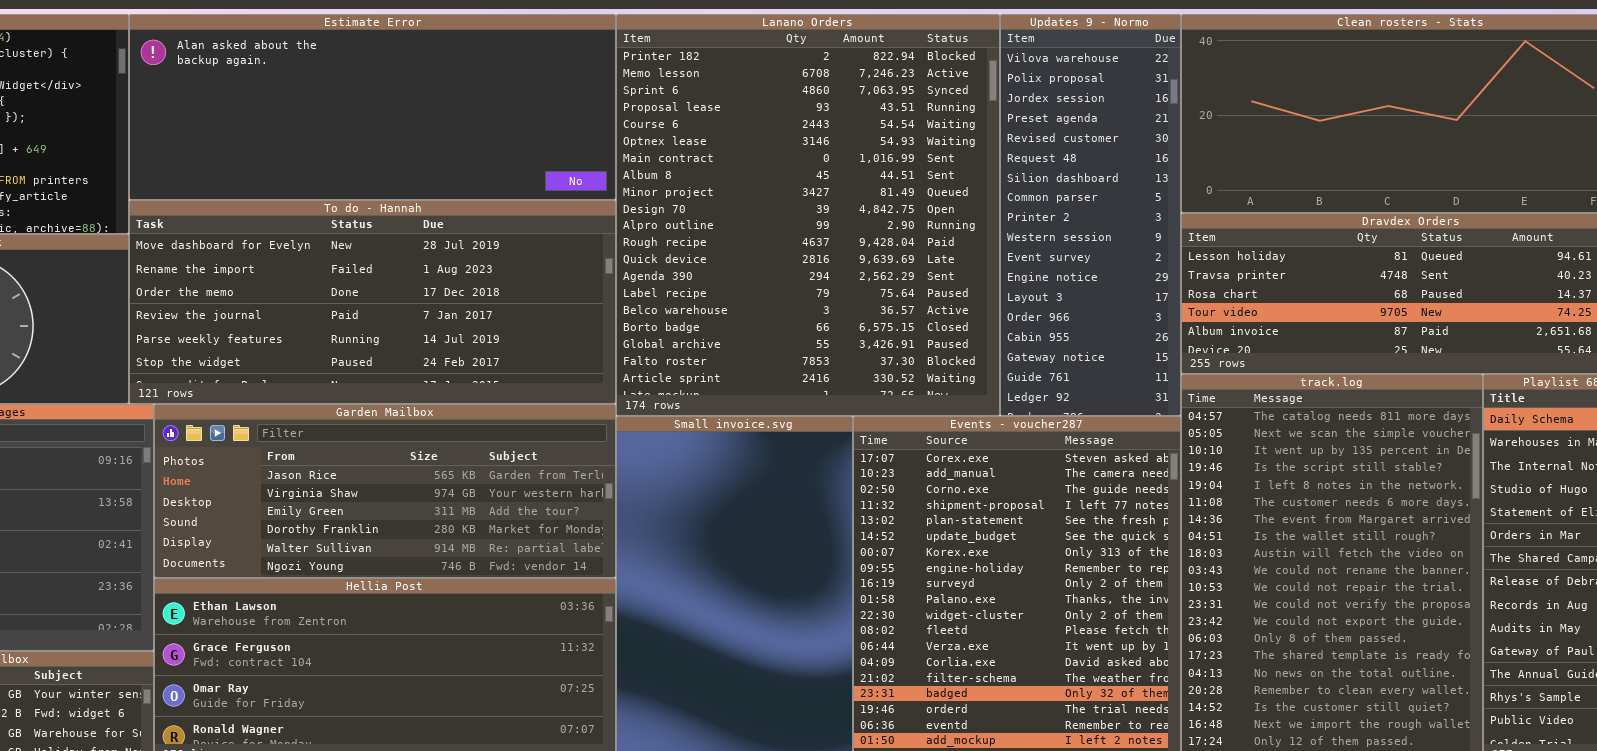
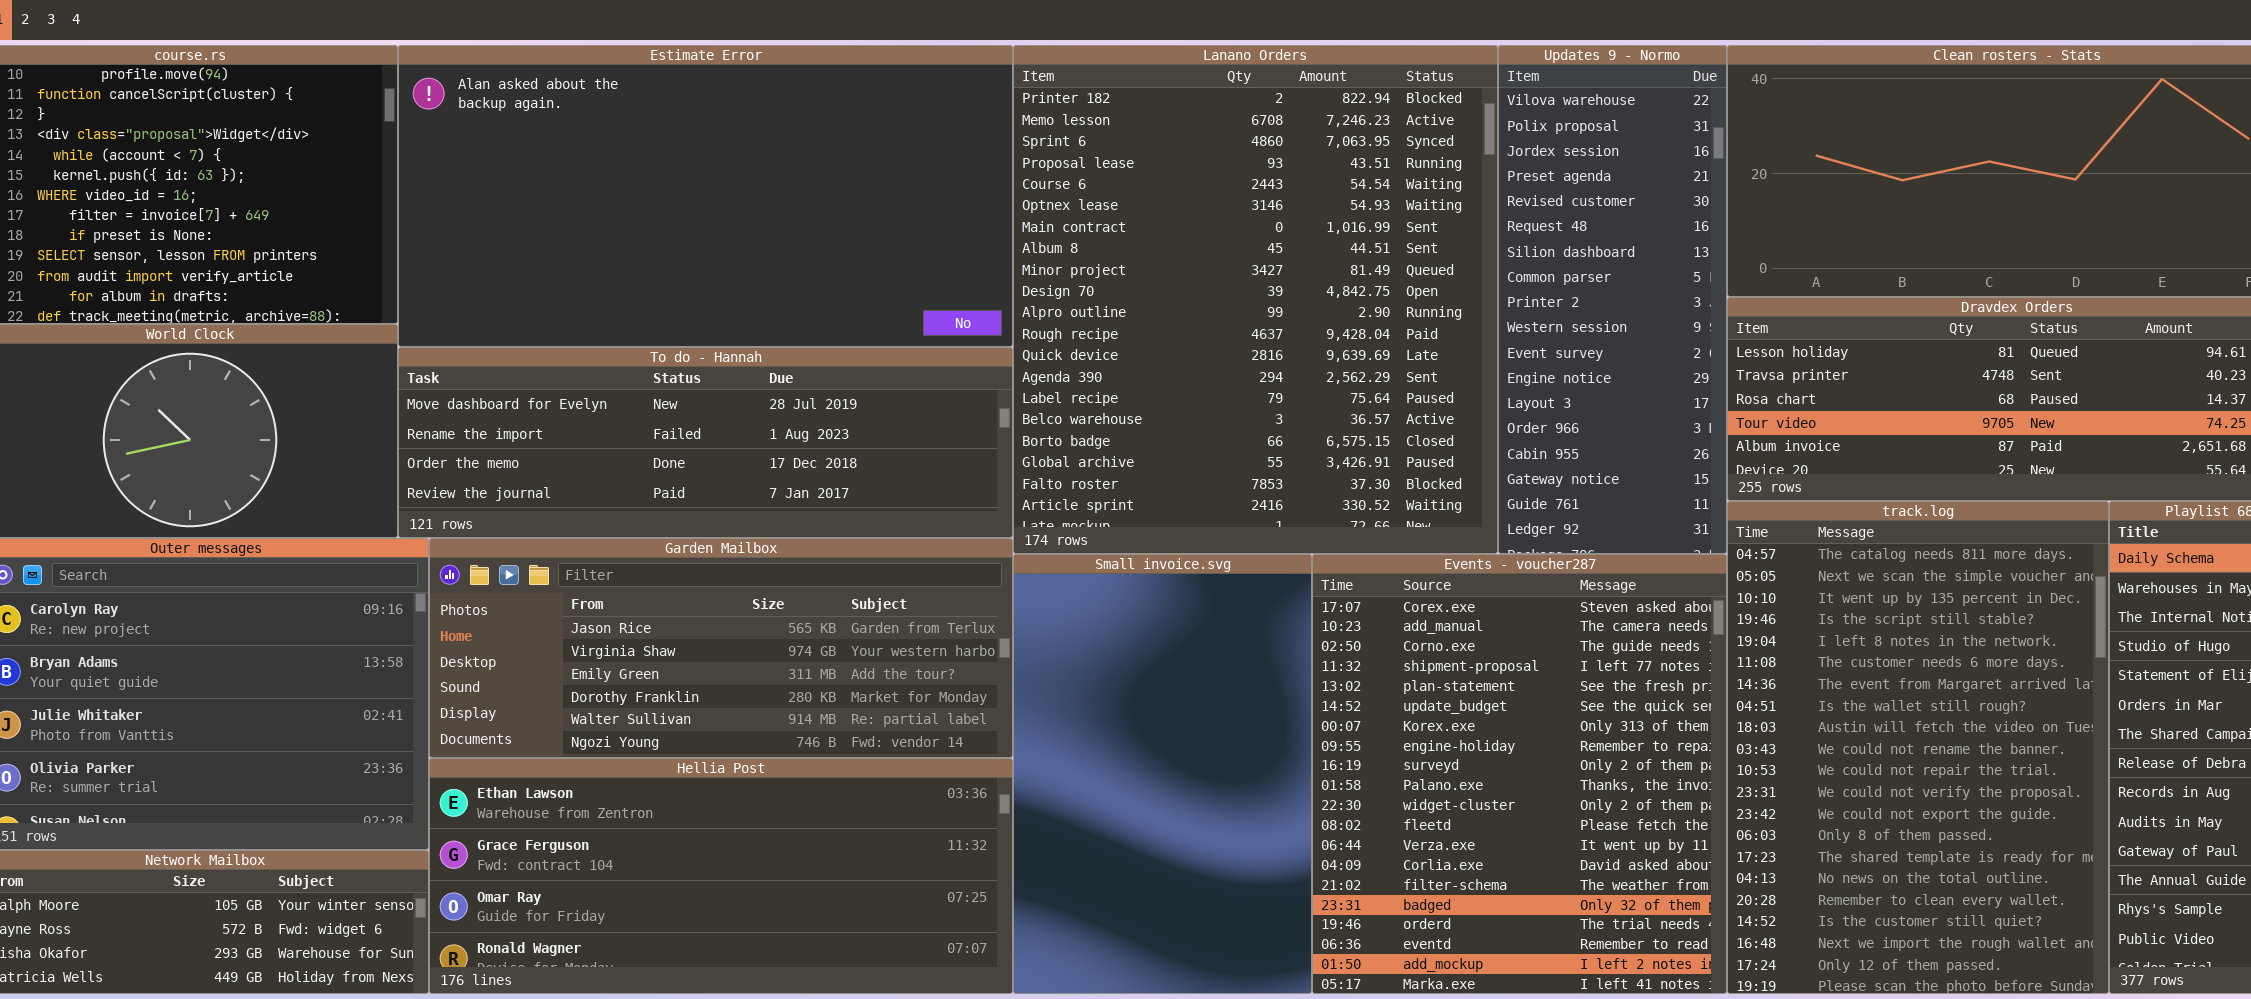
Estimate Error: [129,14,616,200] -> [398,45,1013,347], resized
To do - Hannah: [129,200,616,404] -> [398,347,1013,538], resized

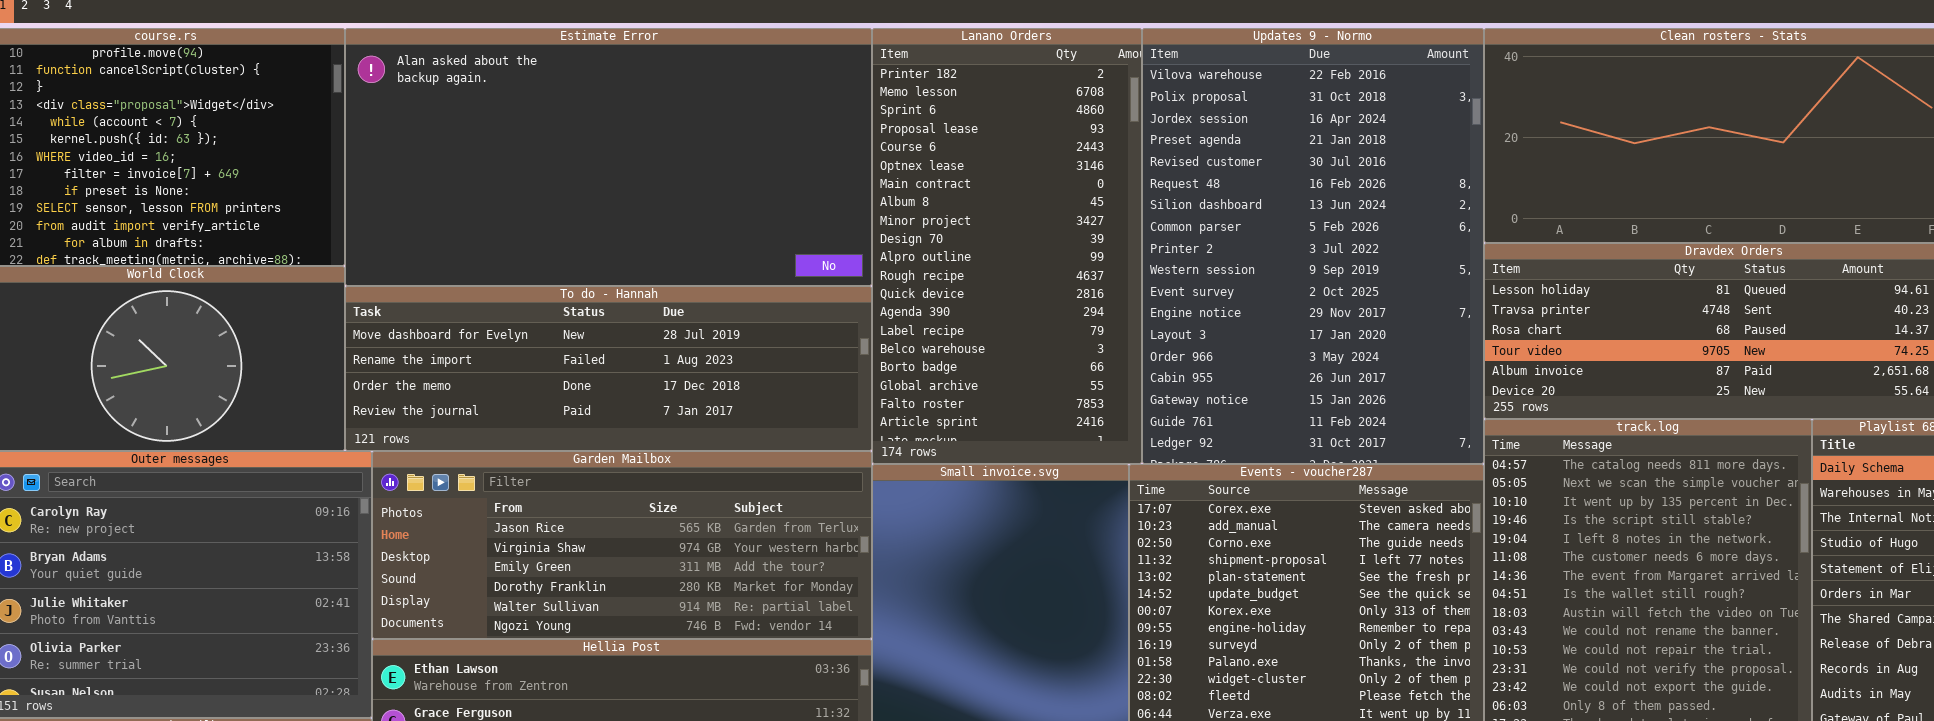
Lanano Orders: [1013,45,1498,554] -> [872,28,1142,464], resized
Updates 9 - Normo: [1498,45,1727,554] -> [1142,28,1484,464], resized

